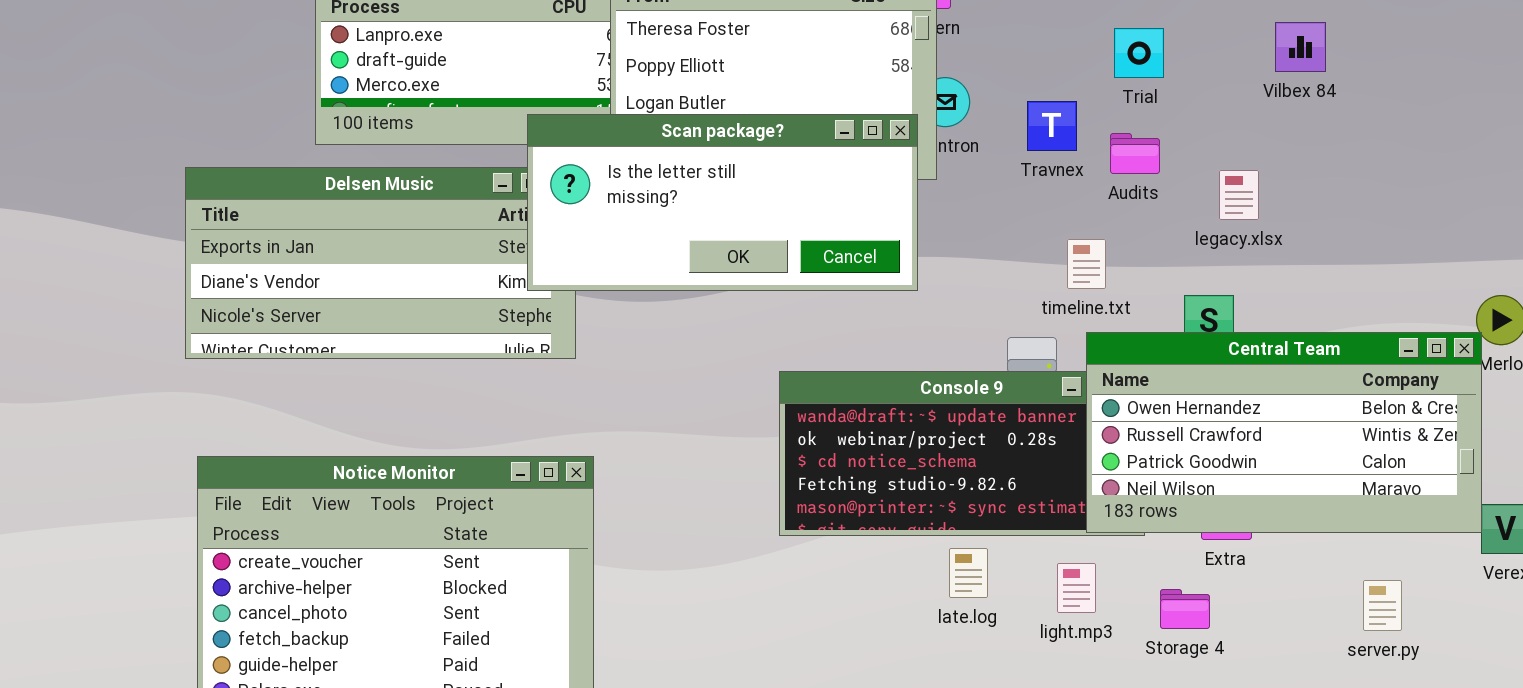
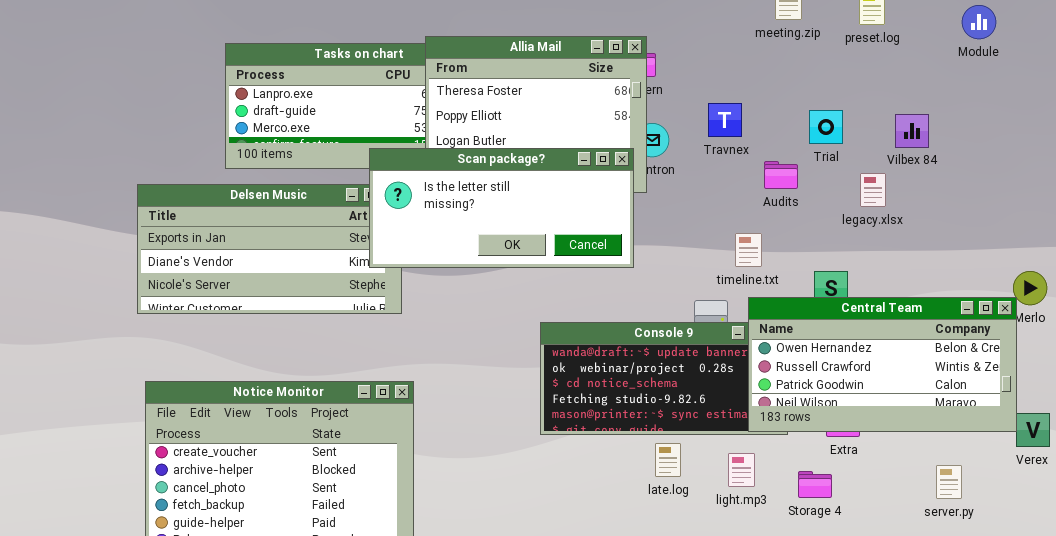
Vilbex 84: [1275,22,1326,72] -> [895,114,929,148], moved
Trial: [1114,28,1164,78] -> [809,110,843,144], moved
Travnex: [1027,101,1077,151] -> [708,103,742,137], moved
legacy.xlsx: [1219,170,1259,220] -> [860,173,886,207], moved

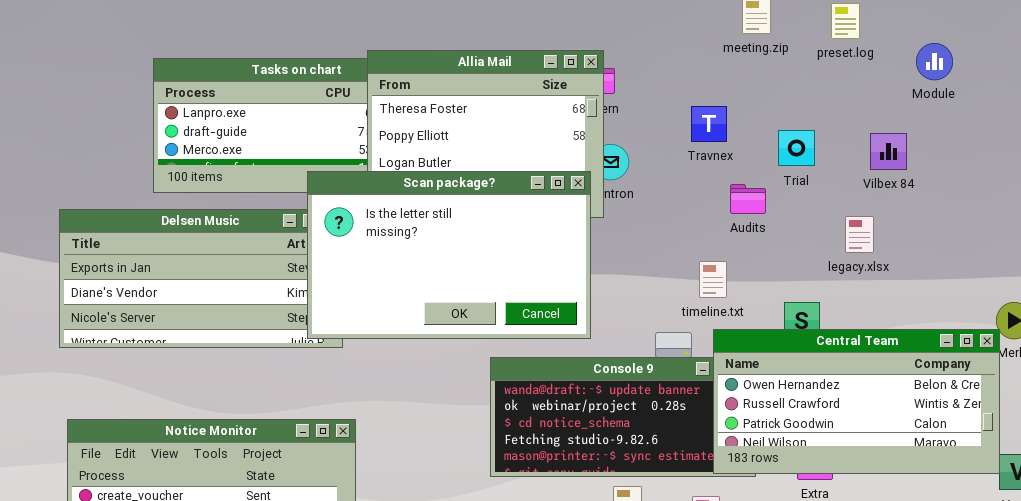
Module: [962,5,996,39] -> [916,43,953,80], moved
Travnex: [708,103,742,137] -> [691,106,727,142], moved
Scan package?: [369,148,634,268] -> [307,171,591,339], resized
legacy.xlsx: [860,173,886,207] -> [845,216,874,253], moved

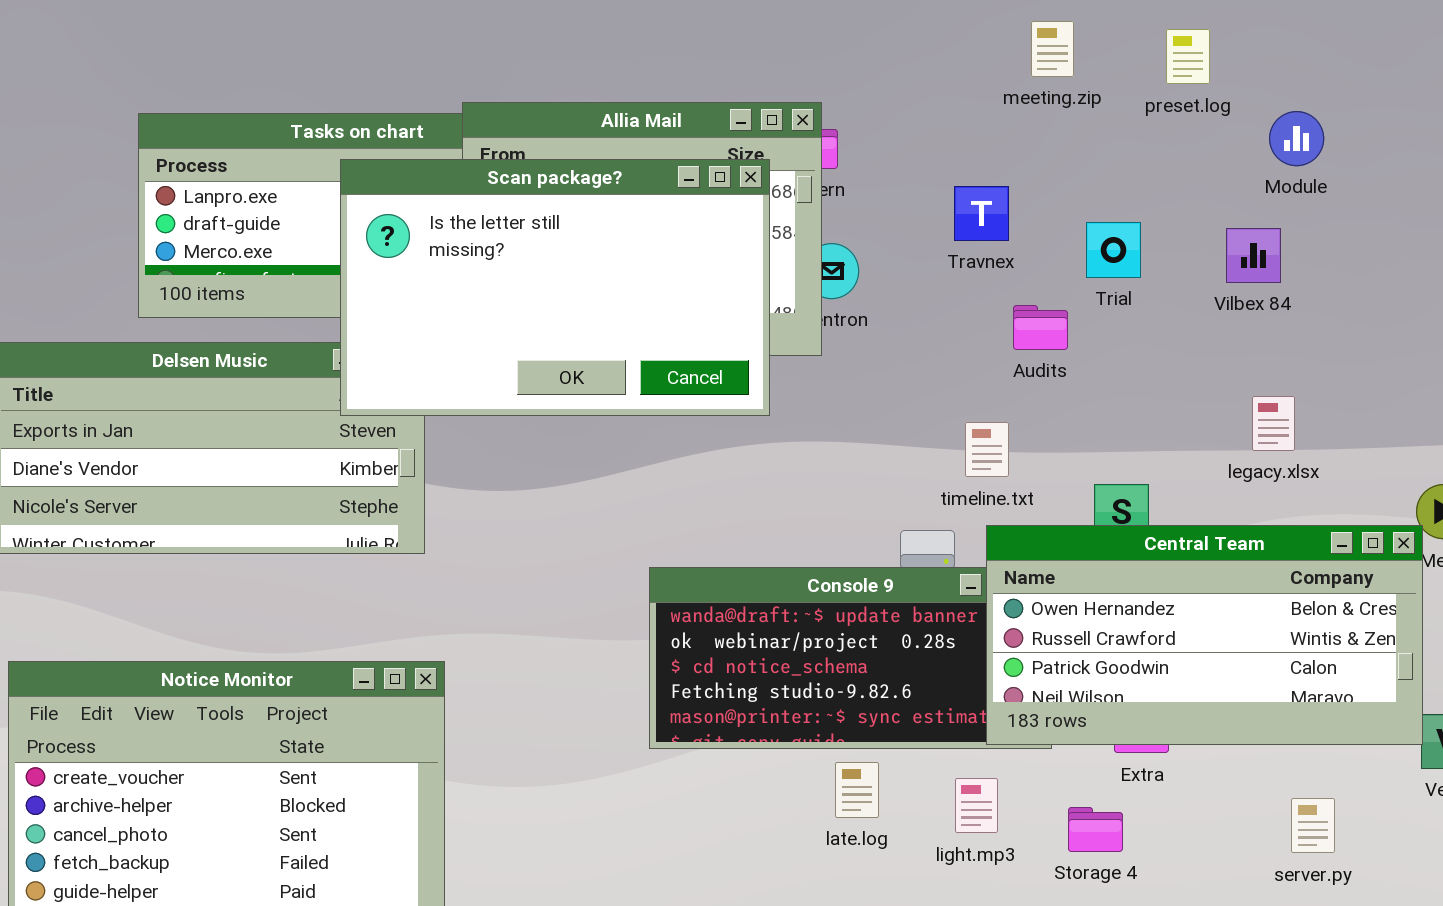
Module: [916,43,953,80] -> [1269,111,1324,166], moved
Scan package?: [307,171,591,339] -> [340,159,770,416], moved
legacy.xlsx: [845,216,874,253] -> [1252,396,1295,451], moved

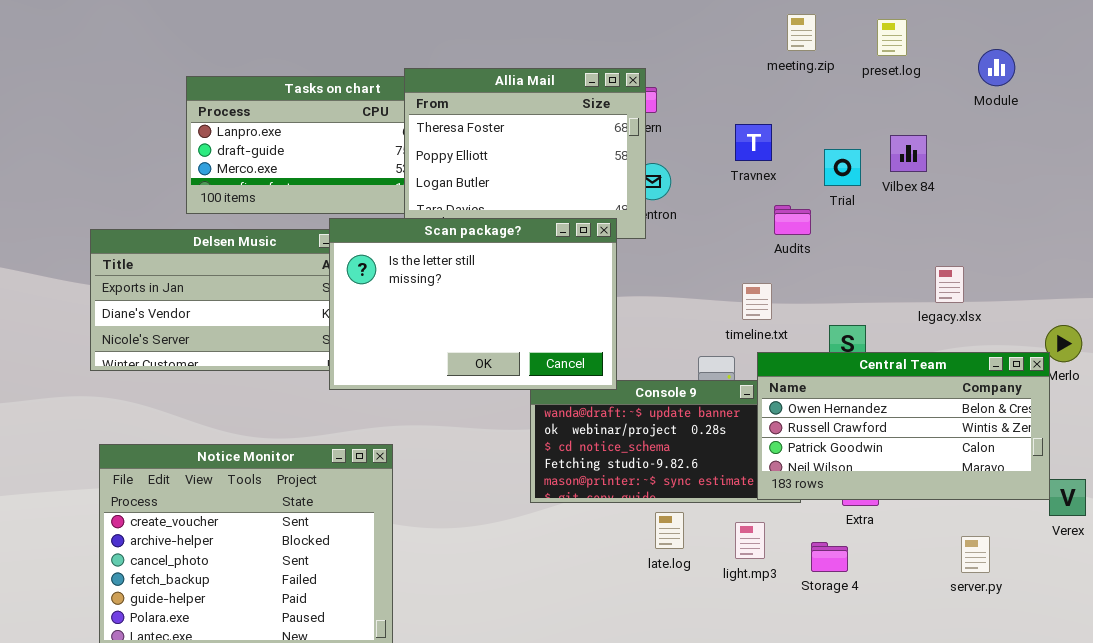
Module: [1269,111,1324,166] -> [978,49,1015,86], moved
Scan package?: [340,159,770,416] -> [329,218,617,390], moved
Vilbex 84: [1226,228,1281,283] -> [890,135,927,172], moved

